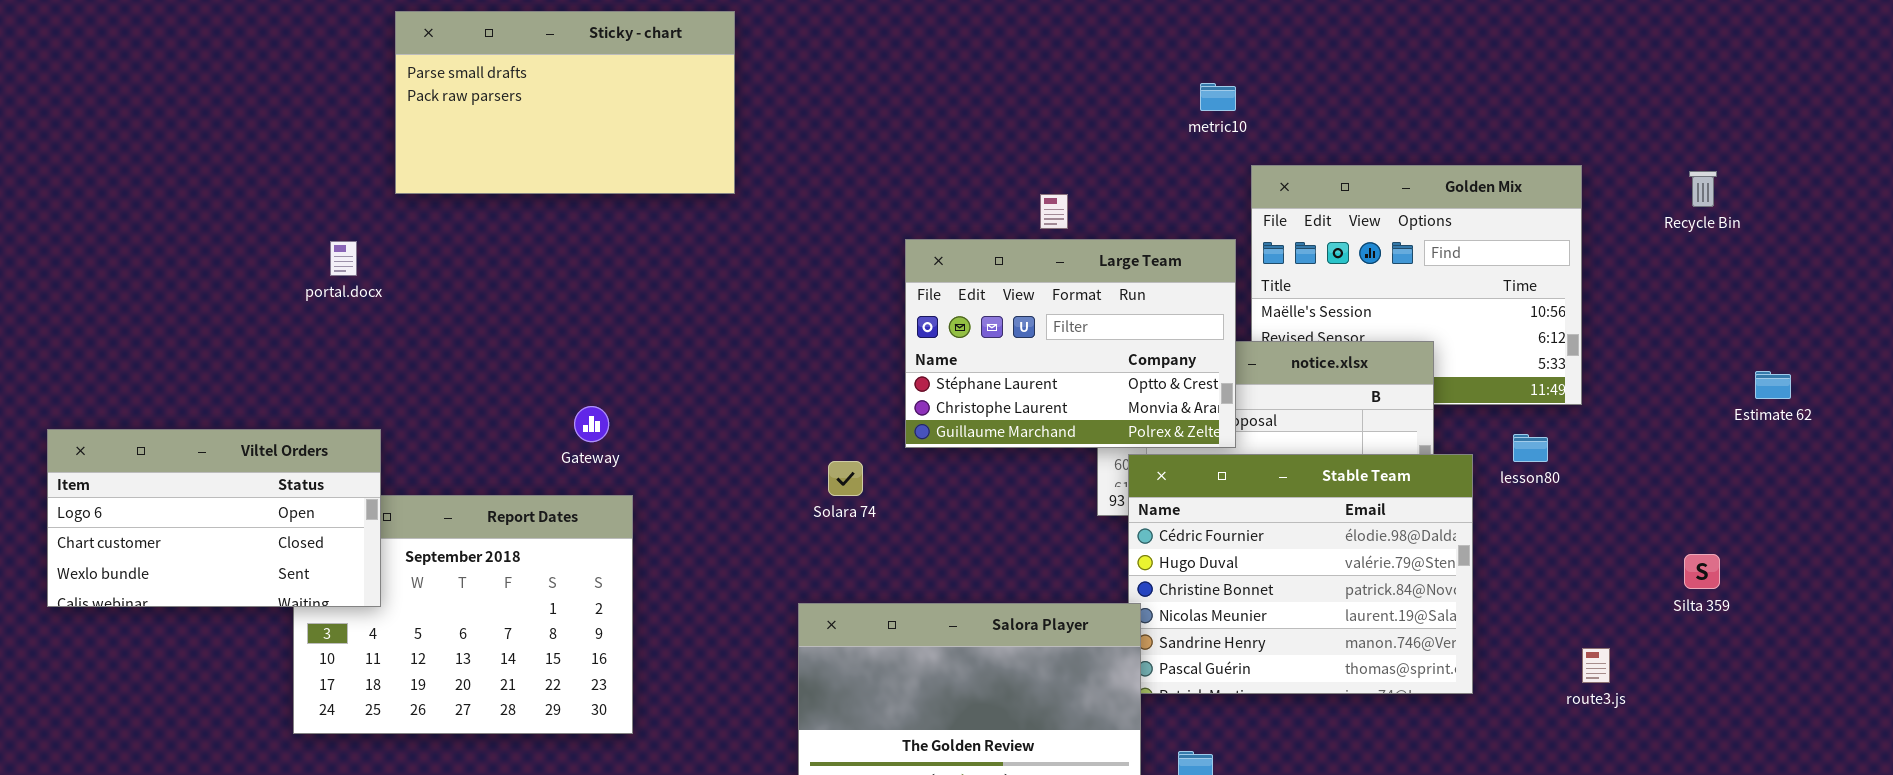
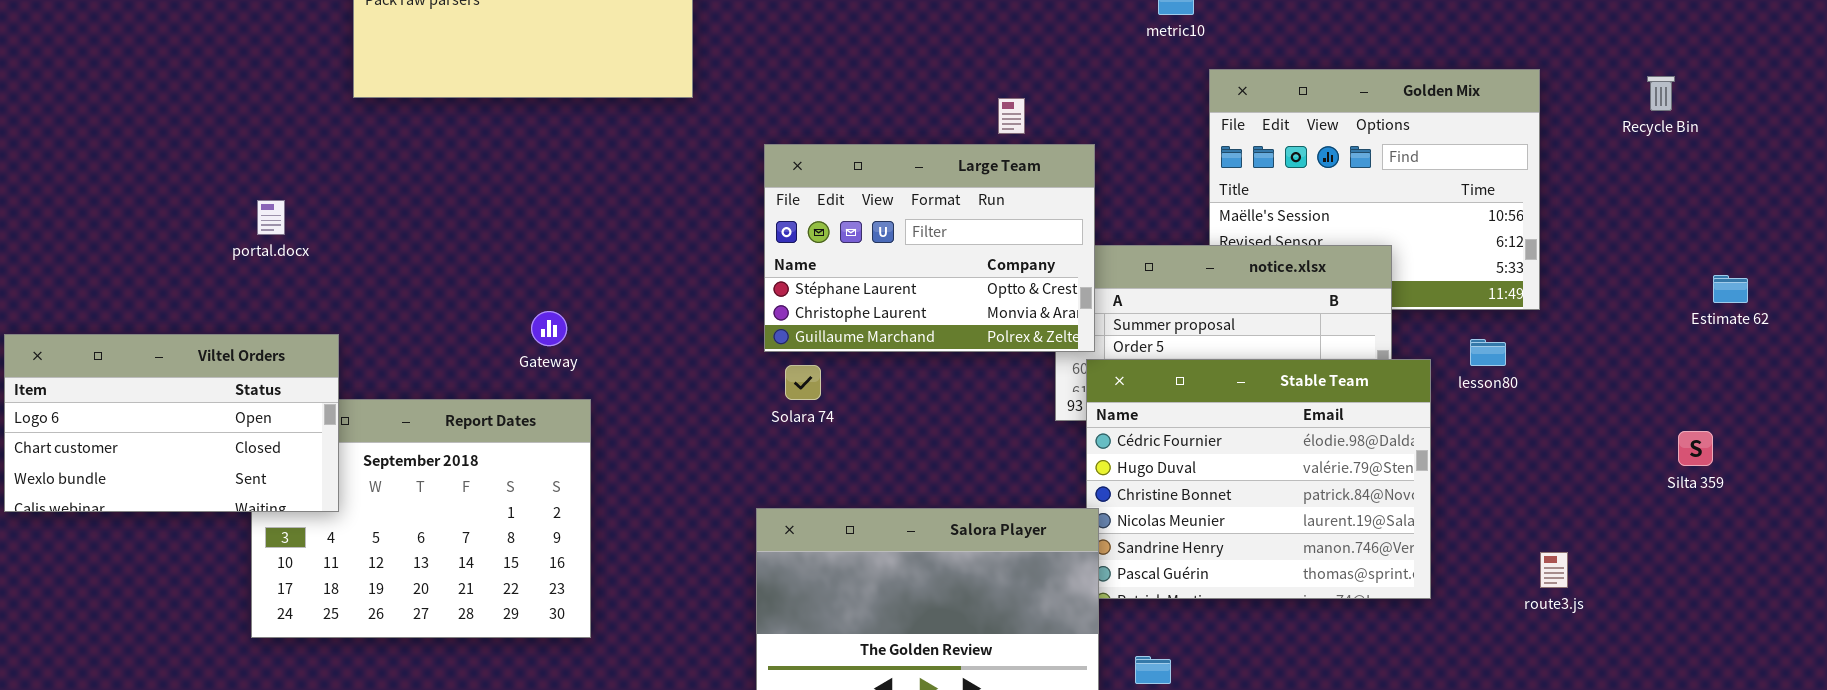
Large Team: [905,239,1236,448] -> [764,144,1095,352], moved
portal.docx: [330,241,357,276] -> [257,200,285,235], moved
Silta 359: [1684,554,1720,589] -> [1678,431,1713,466], moved

